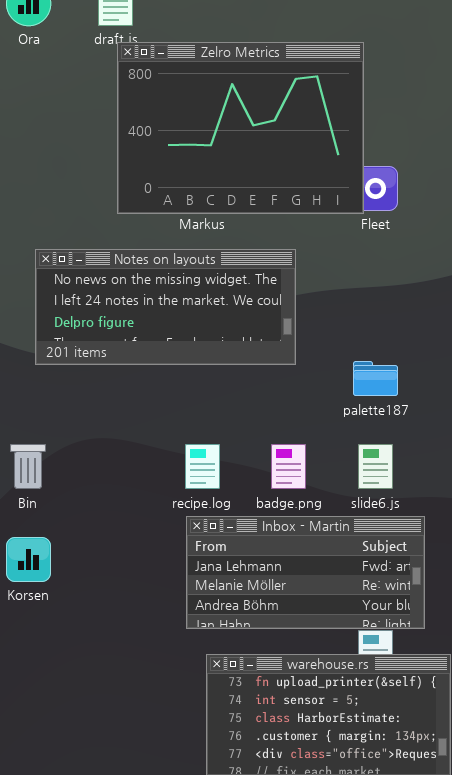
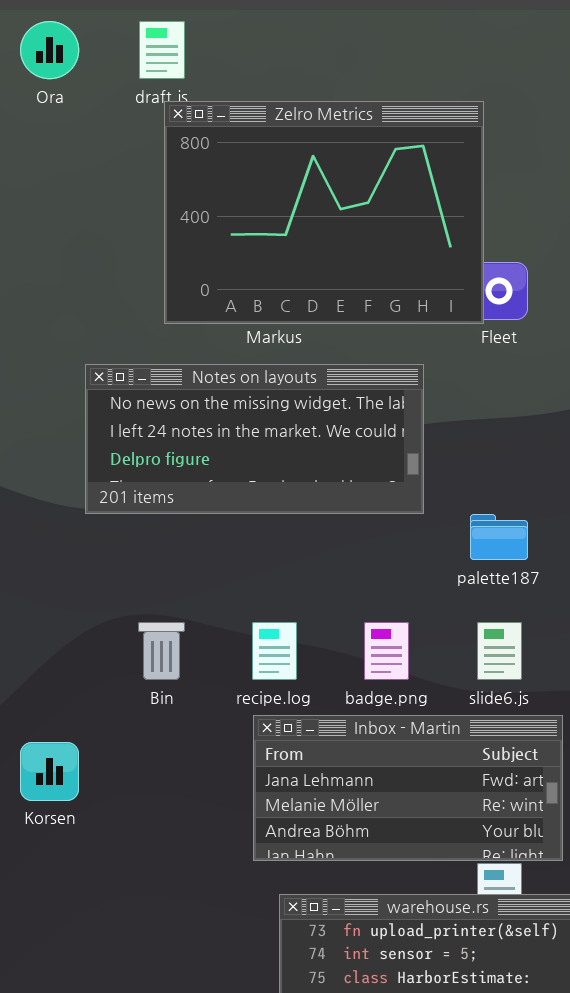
Notes on layouts: [35,249,296,365] -> [85,364,424,514], moved
Bin: [10,444,46,489] -> [138,622,185,680], moved

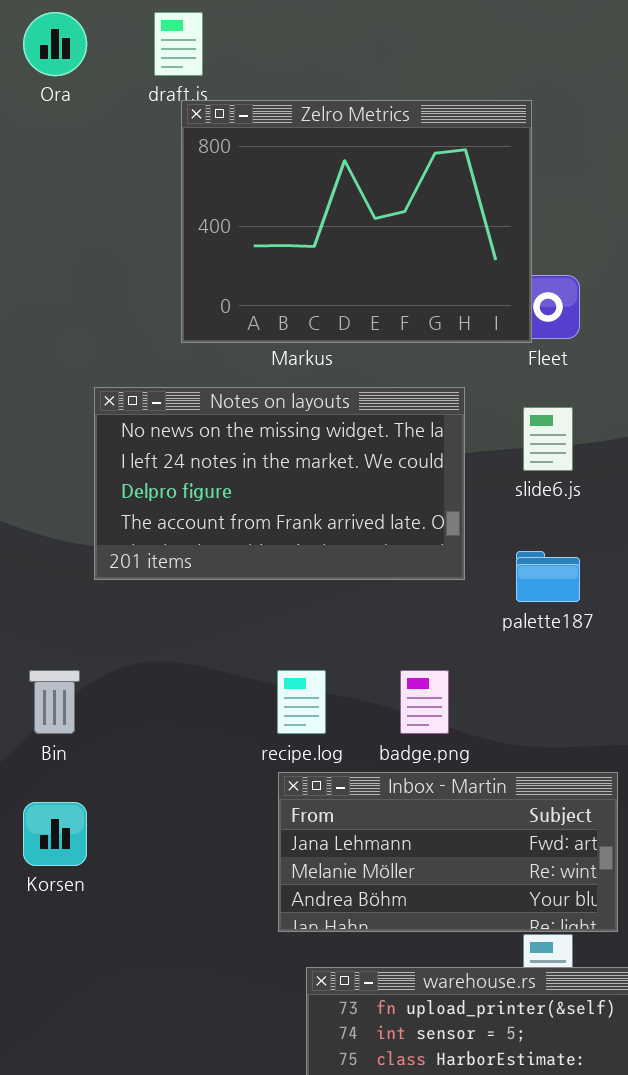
Notes on layouts: [85,364,424,514] -> [94,387,465,580], resized
Bin: [138,622,185,680] -> [29,670,80,734], moved
slide6.js: [477,622,522,680] -> [523,407,573,471], moved

